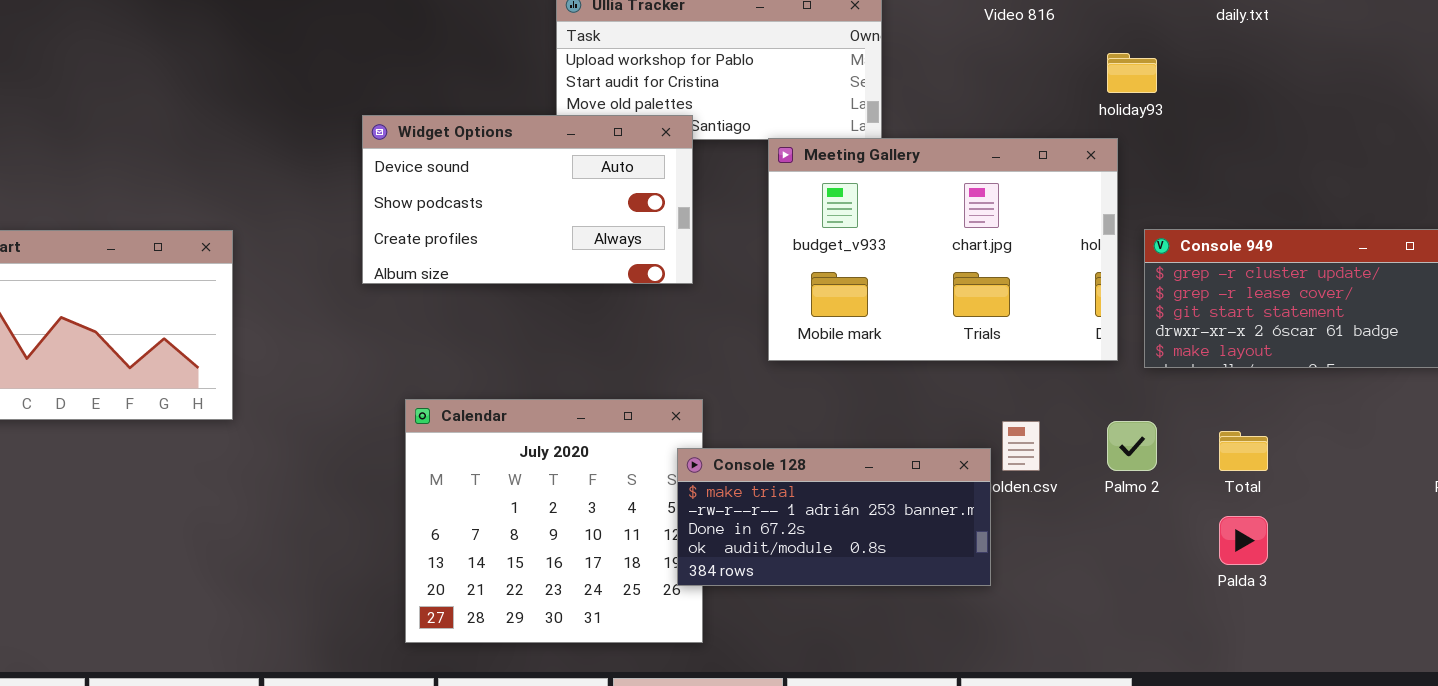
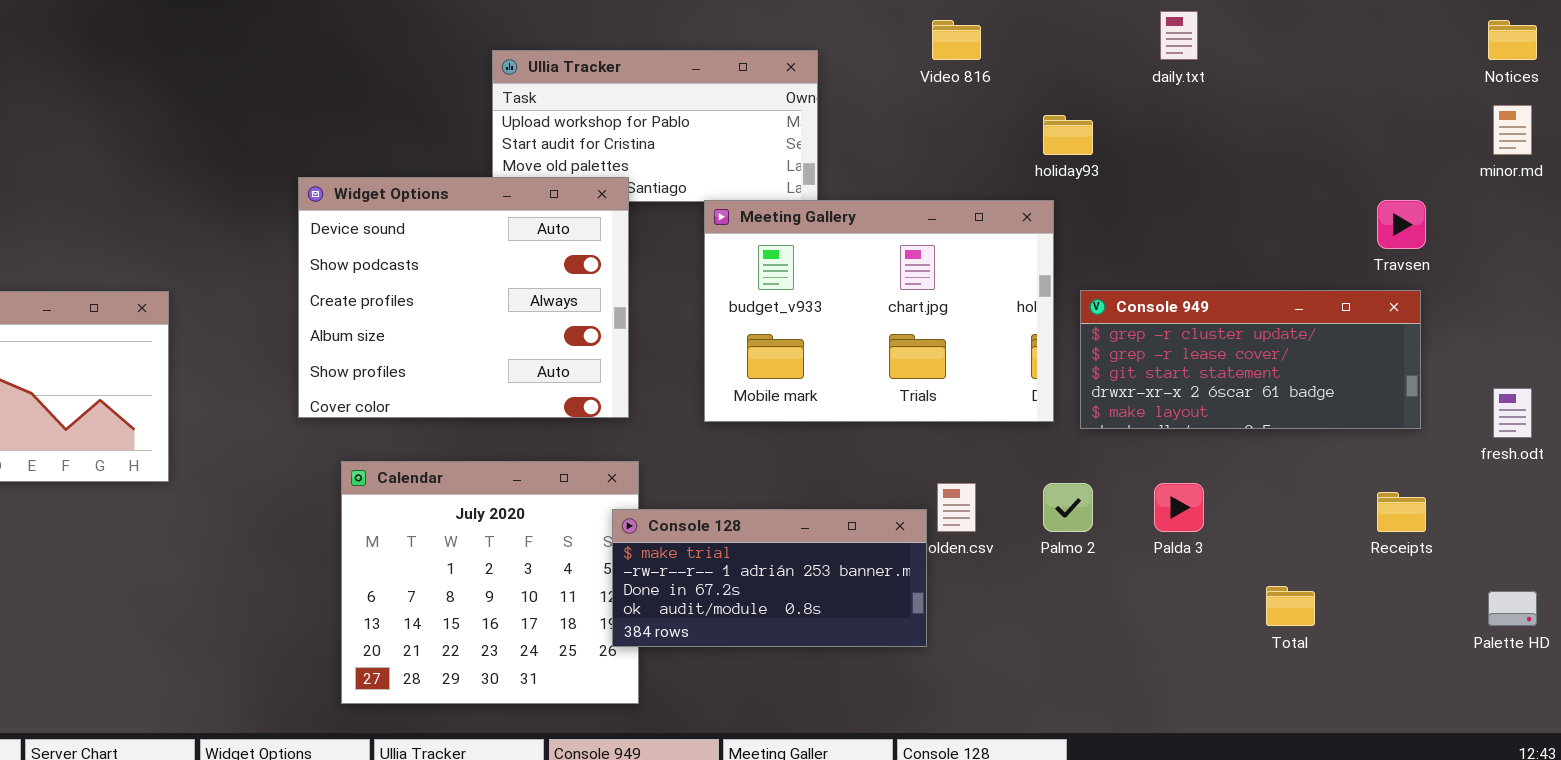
Widget Options: [362,115,693,284] -> [298,177,629,418], resized
Total: [1219,431,1268,471] -> [1266,586,1315,626], moved
Palda 3: [1219,516,1268,565] -> [1154,483,1204,532], moved

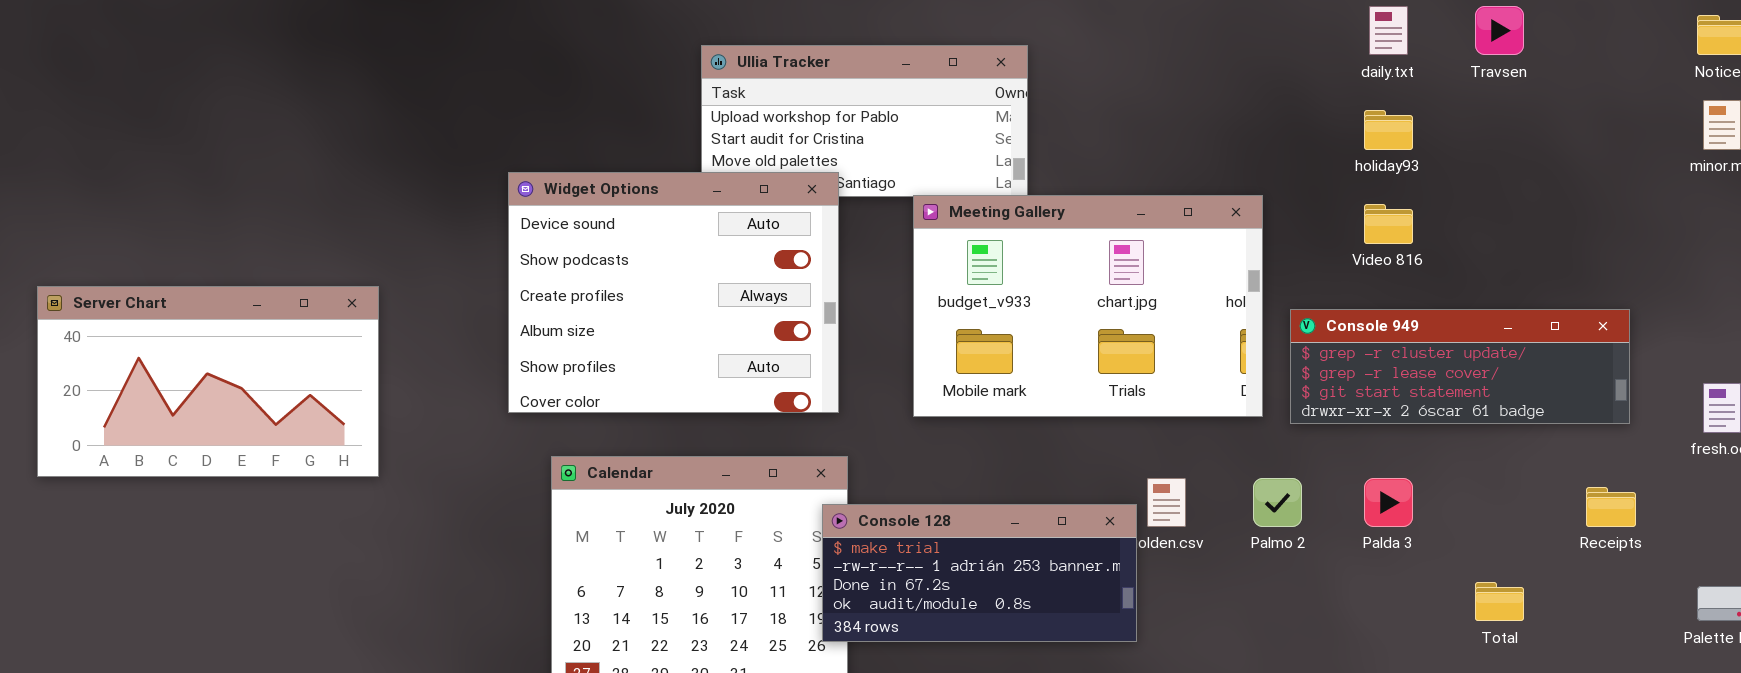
Video 816: [932,20,981,60] -> [1364,204,1413,244], moved
holiday93: [1043,115,1093,155] -> [1364,110,1413,150], moved
Travsen: [1377,200,1426,249] -> [1475,6,1524,55], moved
Console 949: [1080,290,1421,429] -> [1290,309,1630,424], resized

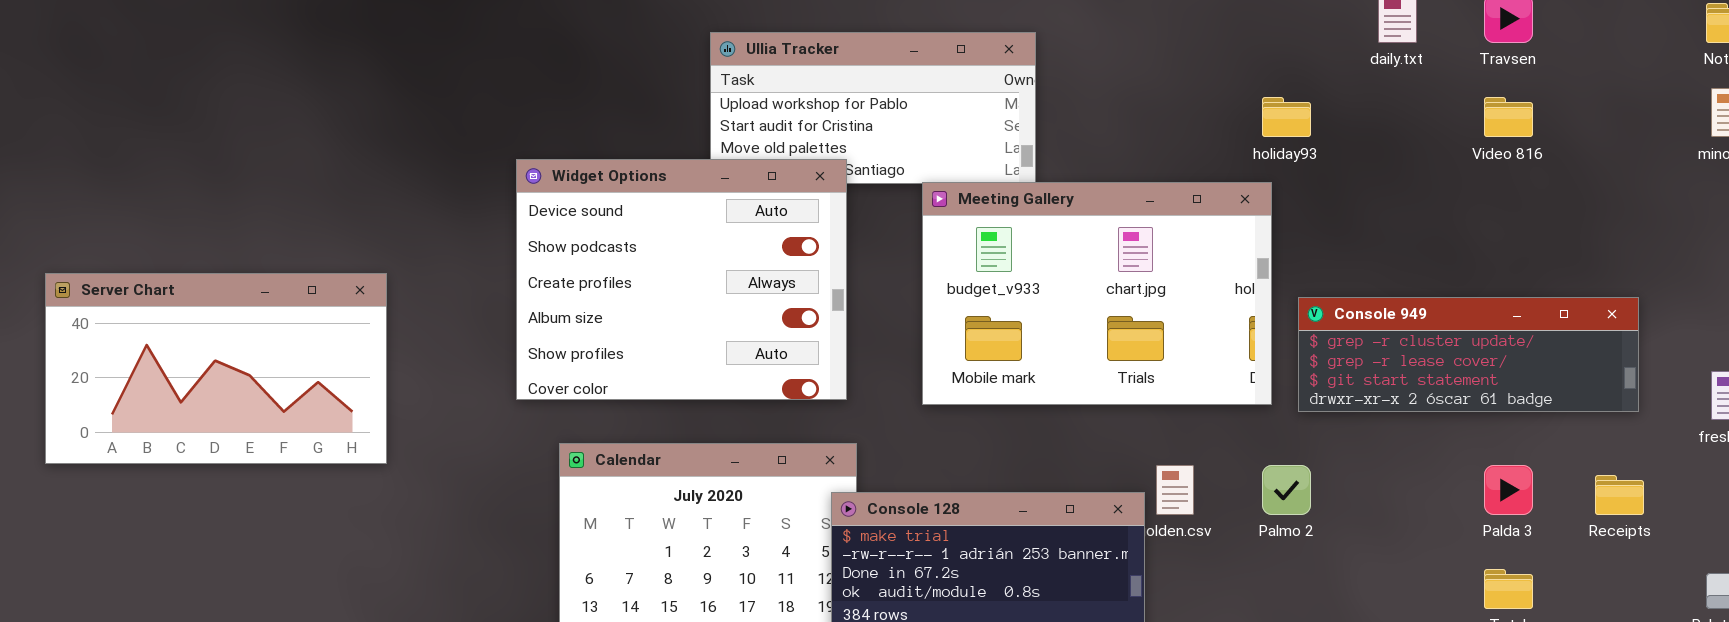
holiday93: [1364,110,1413,150] -> [1262,97,1311,137], moved
Video 816: [1364,204,1413,244] -> [1484,97,1533,137], moved
Palda 3: [1364,478,1413,527] -> [1484,465,1533,515], moved

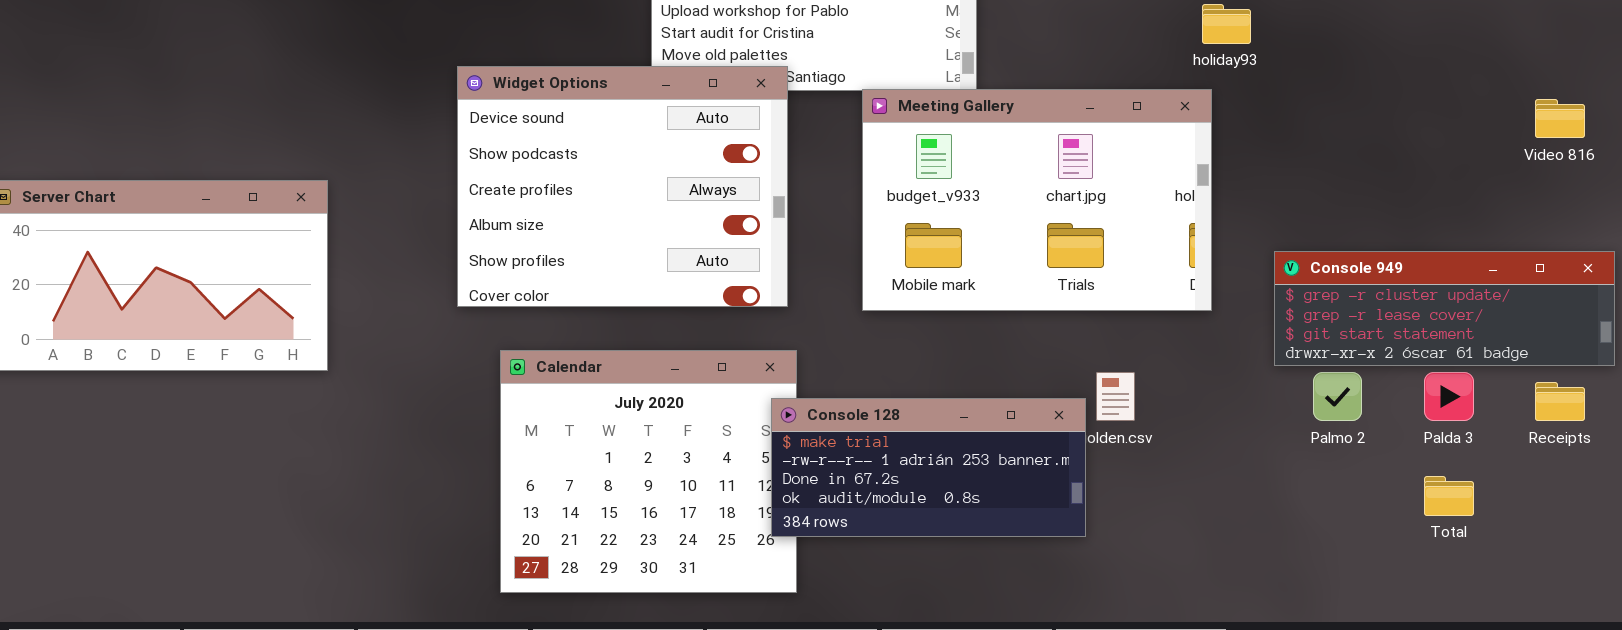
Video 816: [1484,97,1533,137] -> [1535,99,1585,138], moved
Console 949: [1298,297,1639,412] -> [1274,251,1615,366], moved
Palmo 2: [1262,465,1311,515] -> [1313,372,1362,421], moved

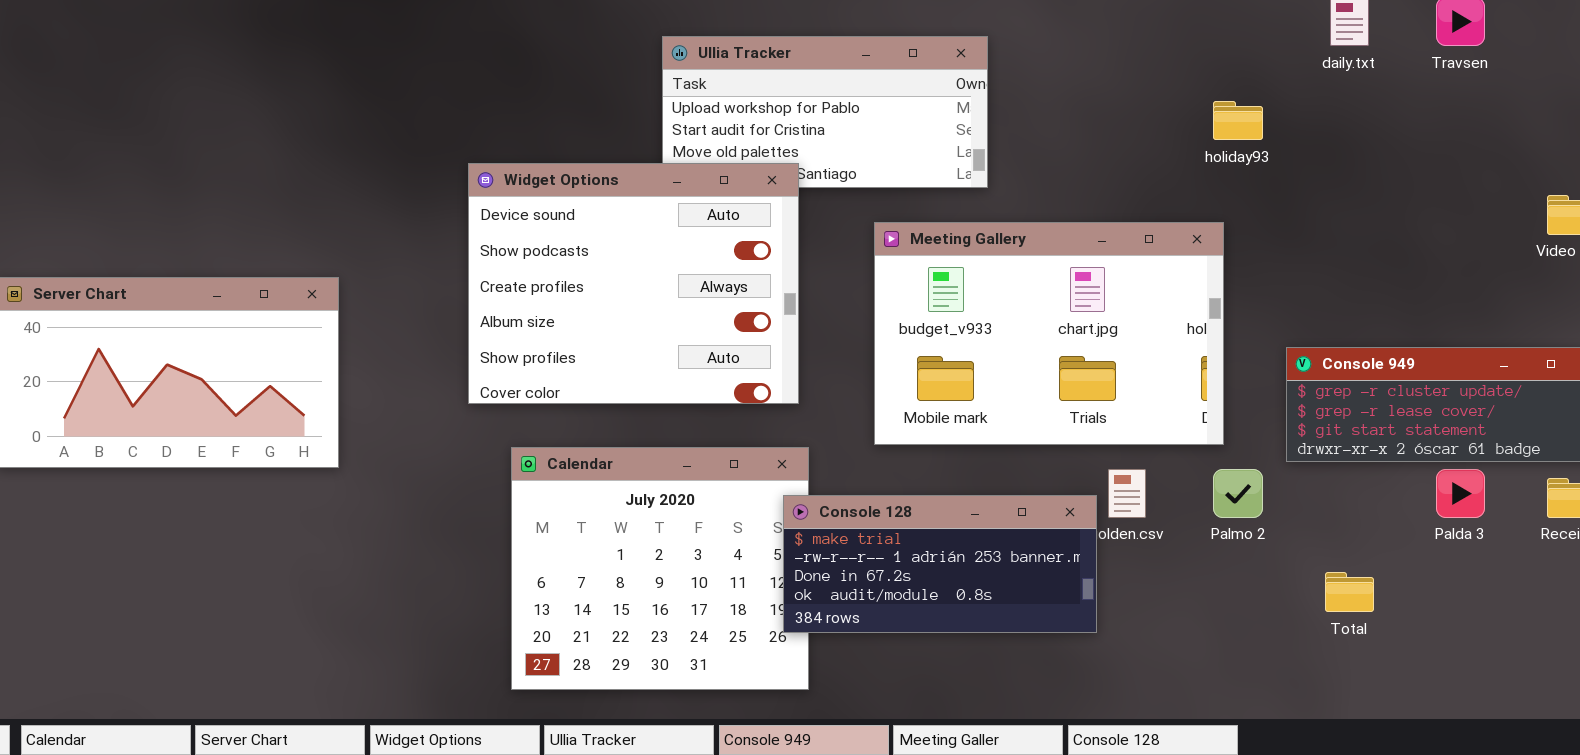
Meeting Gallery: [862,89,1212,311] -> [874,222,1224,445], moved
Palmo 2: [1313,372,1362,421] -> [1213,469,1263,518], moved
Total: [1424,476,1474,516] -> [1325,572,1374,612], moved

